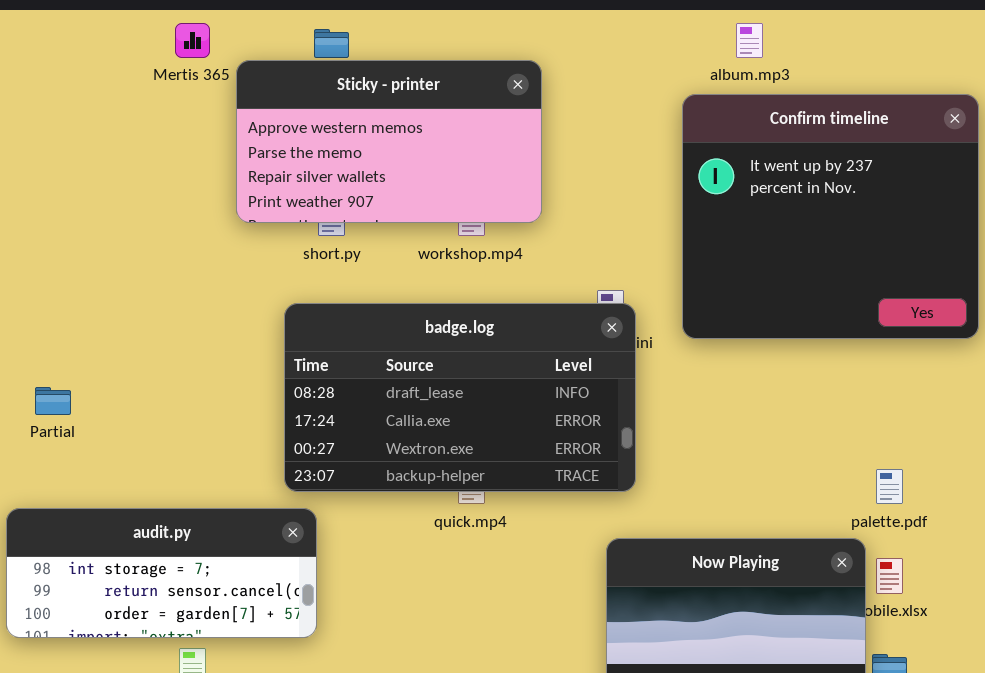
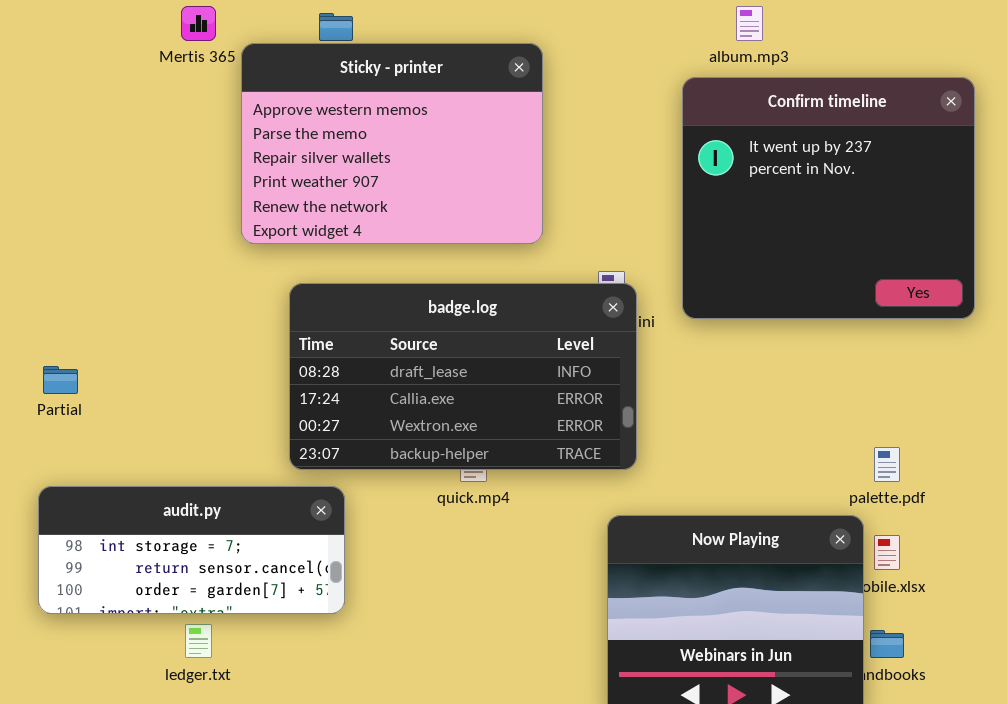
Sticky - printer: [236,60,542,223] -> [241,43,543,244], resized
audit.py: [6,508,317,638] -> [38,486,345,614], moved

